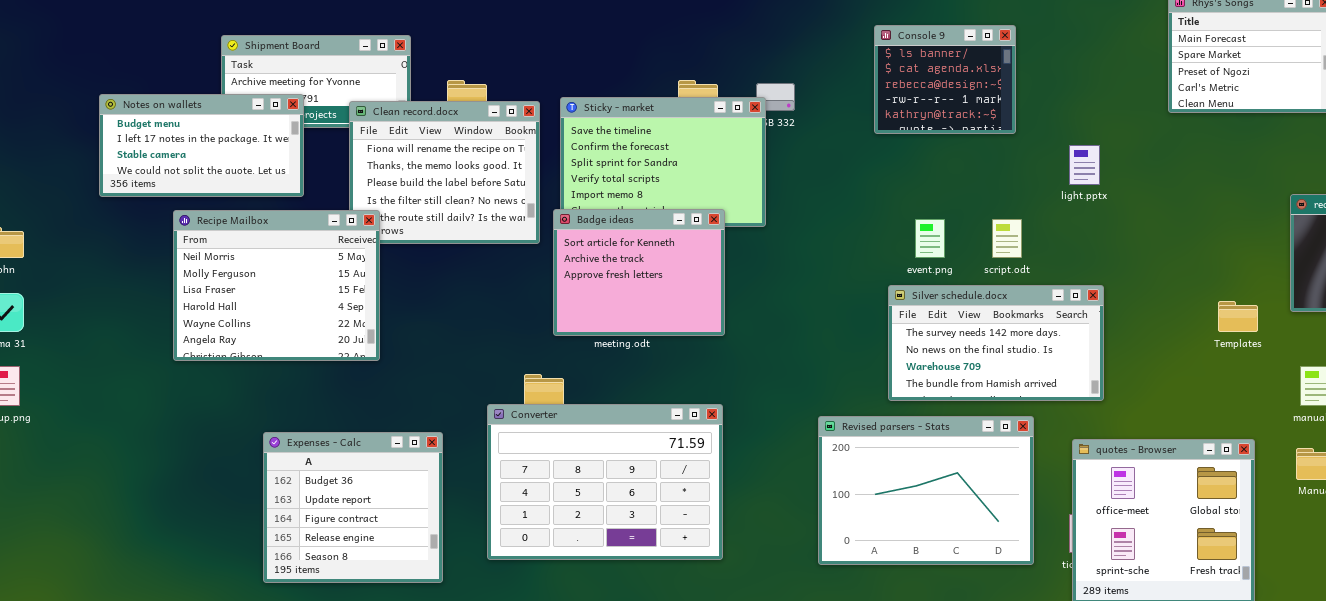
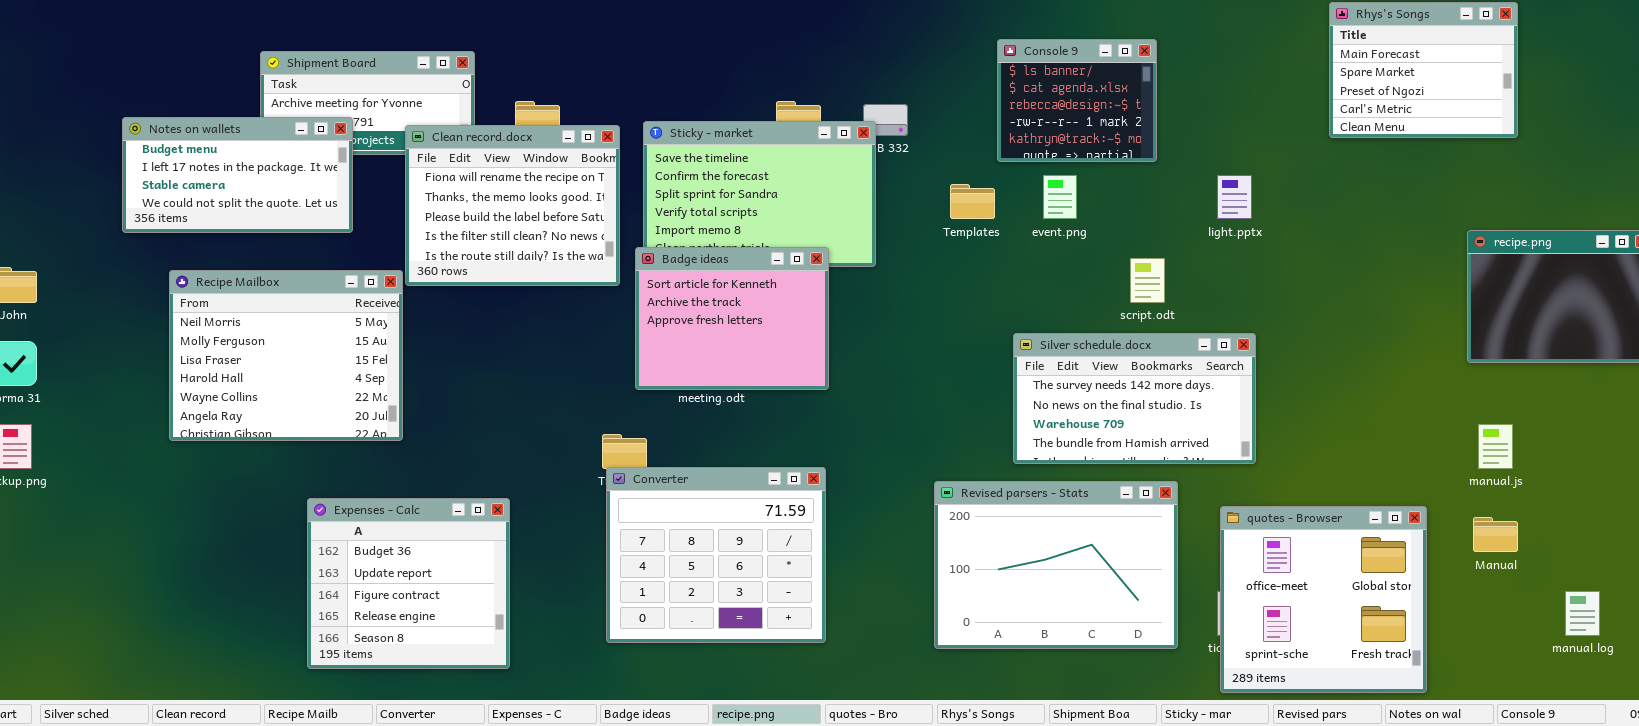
Recipe Mailbox: [173,210,380,361] -> [169,270,403,441], moved
event.png: [915,219,945,258] -> [1043,175,1077,219], moved
Templates: [1218,301,1258,332] -> [950,184,995,219], moved
Converter: [487,404,723,560] -> [606,467,826,643], resized

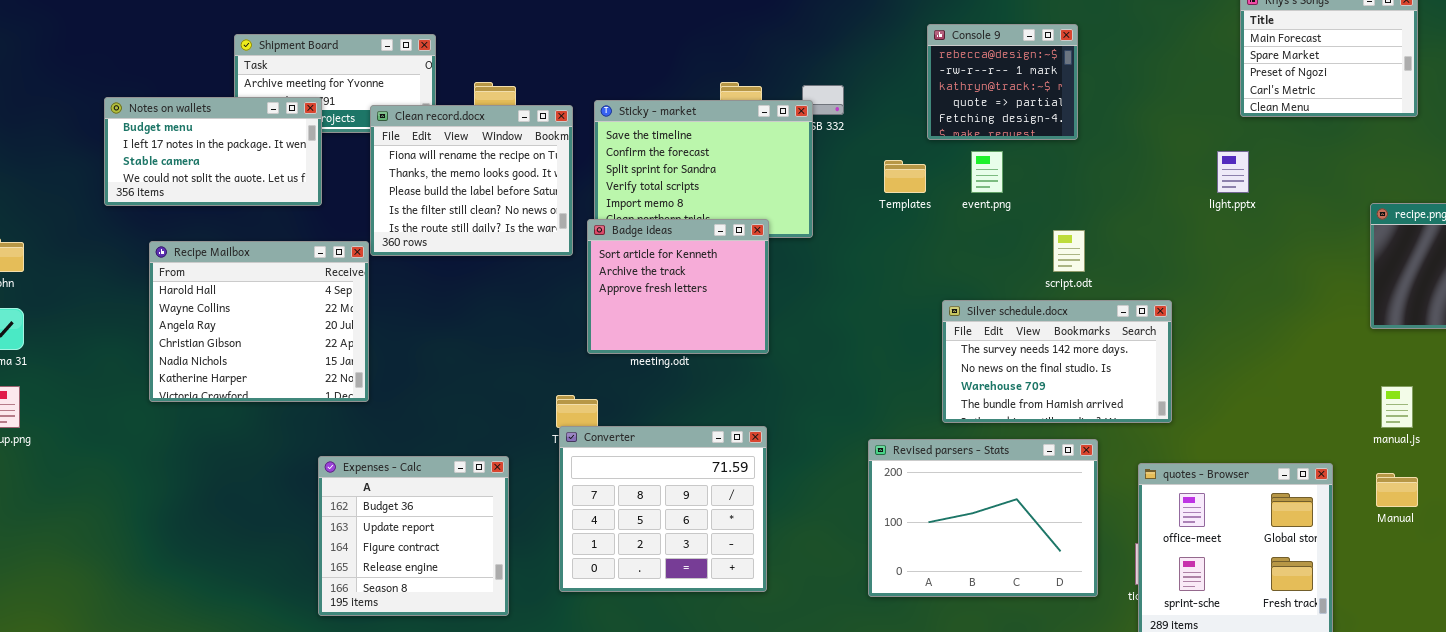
Console 9: [997,39,1157,162] -> [927,24,1078,140], scrolled down 2 rows
light.pptx: [1217,175,1252,219] -> [1217,151,1249,193], moved
Recipe Mailbox: [169,270,403,441] -> [149,241,369,402], scrolled down 3 rows
Expenses - Calc: [307,498,510,669] -> [318,456,509,616], moved

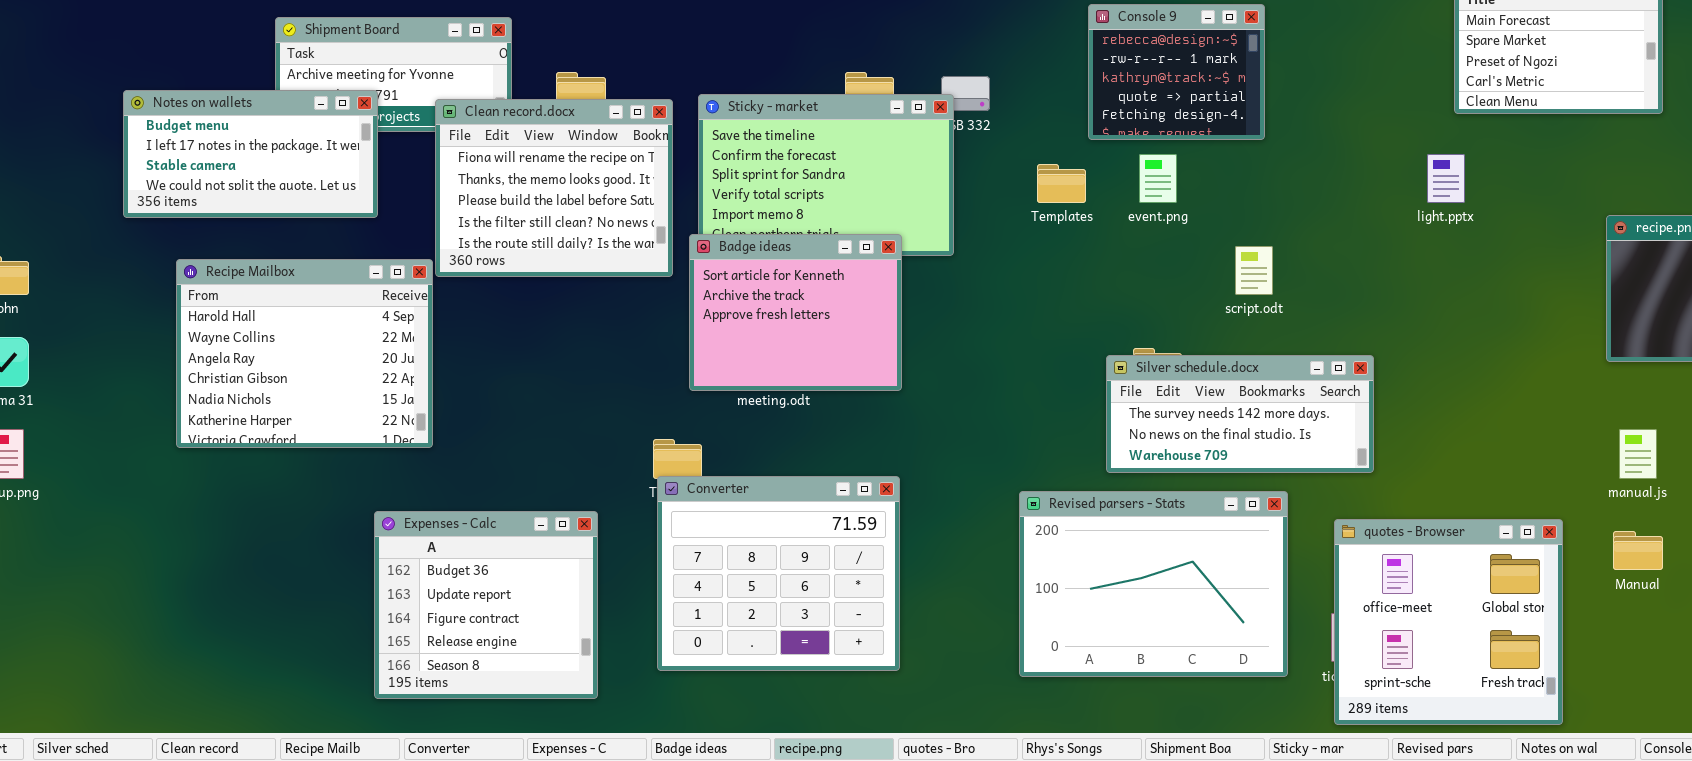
Silver schedule.docx: [942,300,1172,423] -> [1106,355,1374,473], resized

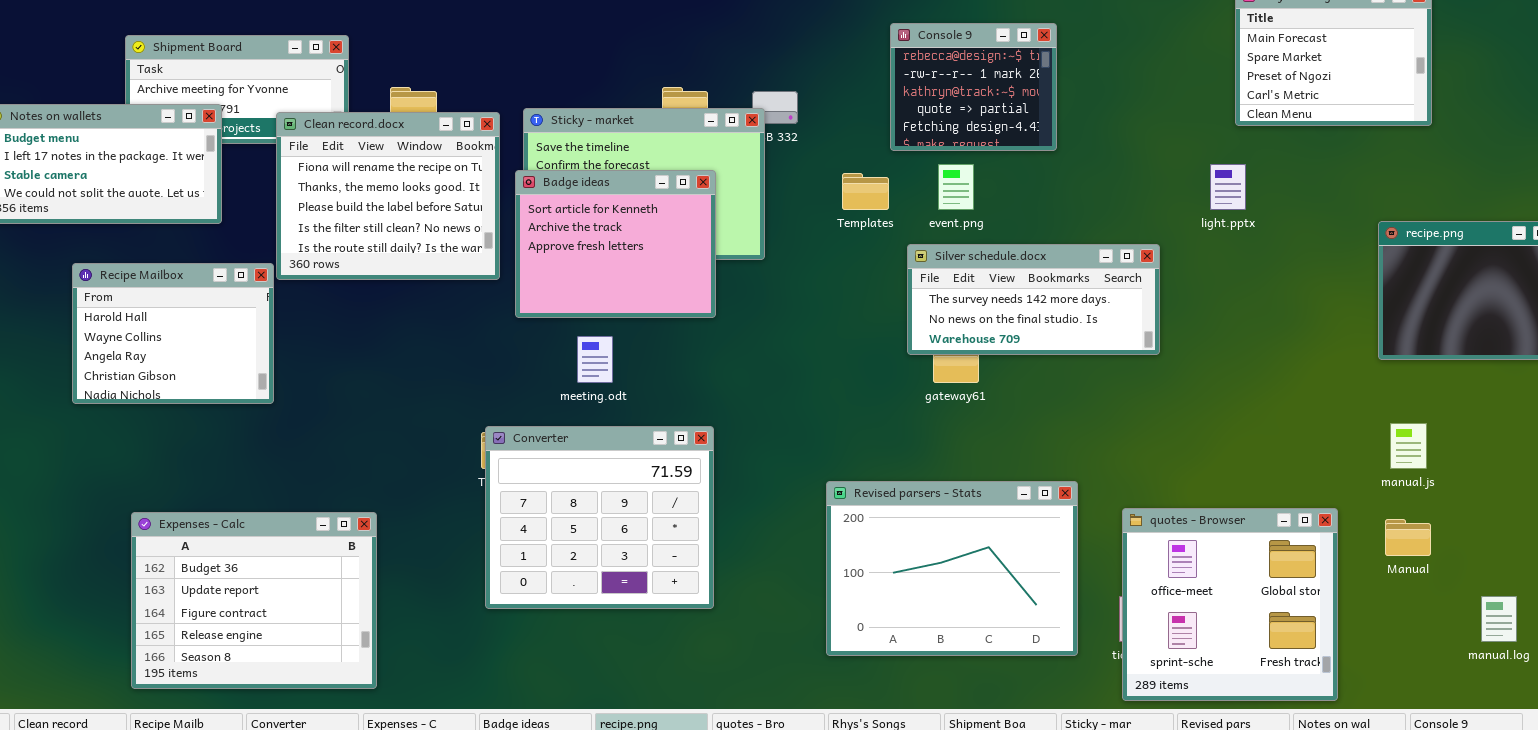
Badge ideas: [689,234,902,391] -> [515,170,716,318], moved
Recipe Mailbox: [176,259,433,448] -> [72,263,274,404], resized
Silver schedule.docx: [1106,355,1374,473] -> [907,244,1160,355], moved
Converter: [657,476,900,671] -> [485,426,714,609], moved
Expenses - Calc: [374,511,598,699] -> [131,512,377,689], moved, resized

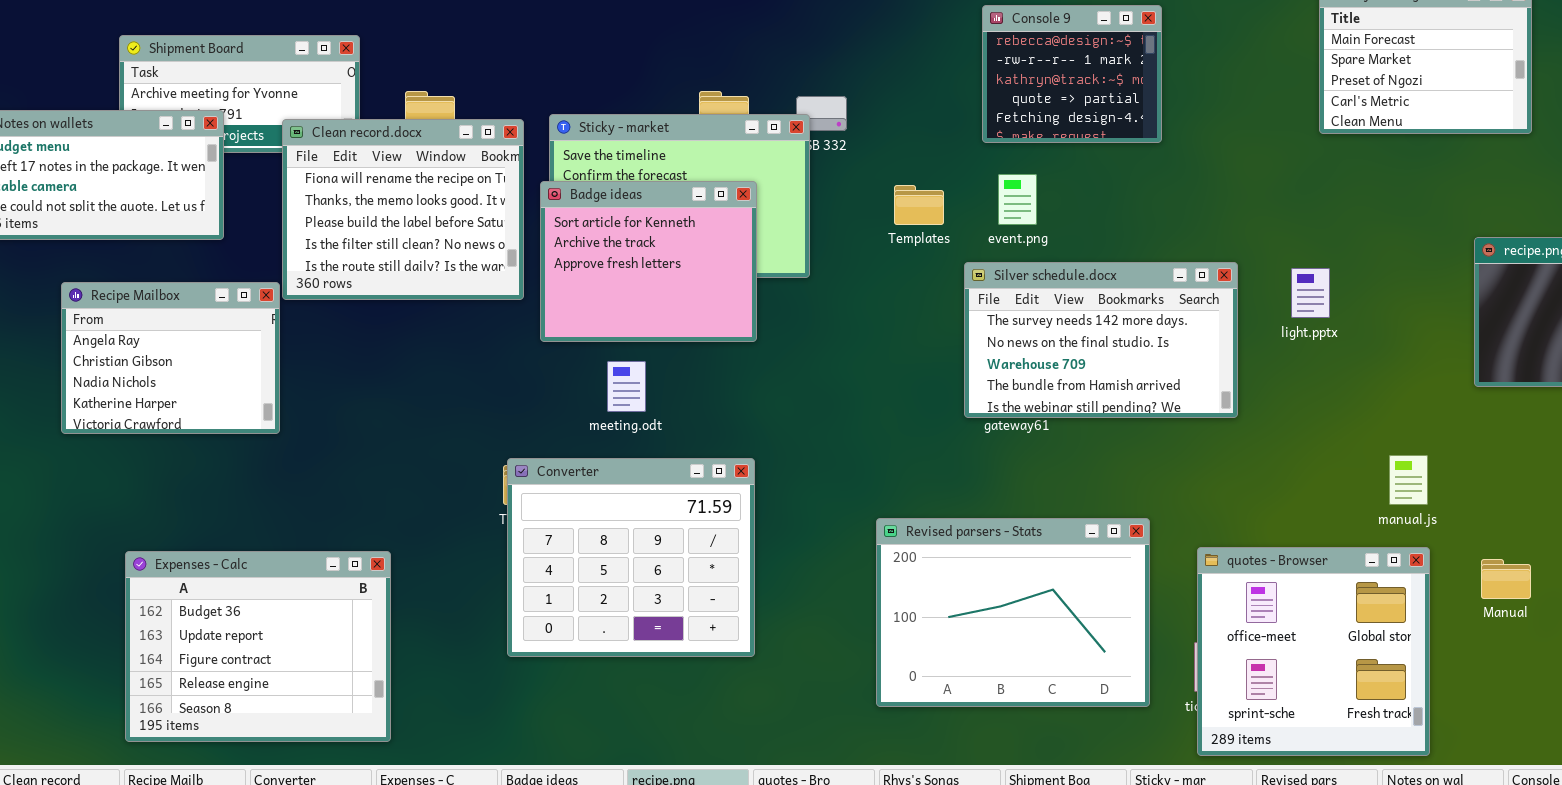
Console 9: [890,23,1057,151] -> [982,5,1162,143], moved
light.pptx: [1210,164,1246,210] -> [1291,268,1330,318], moved
Silver schedule.docx: [907,244,1160,355] -> [964,262,1238,418], resized
Recipe Mailbox: [72,263,274,404] -> [61,282,280,434], scrolled down 2 rows
manual.js: [1390,423,1427,469] -> [1389,455,1428,505], moved

